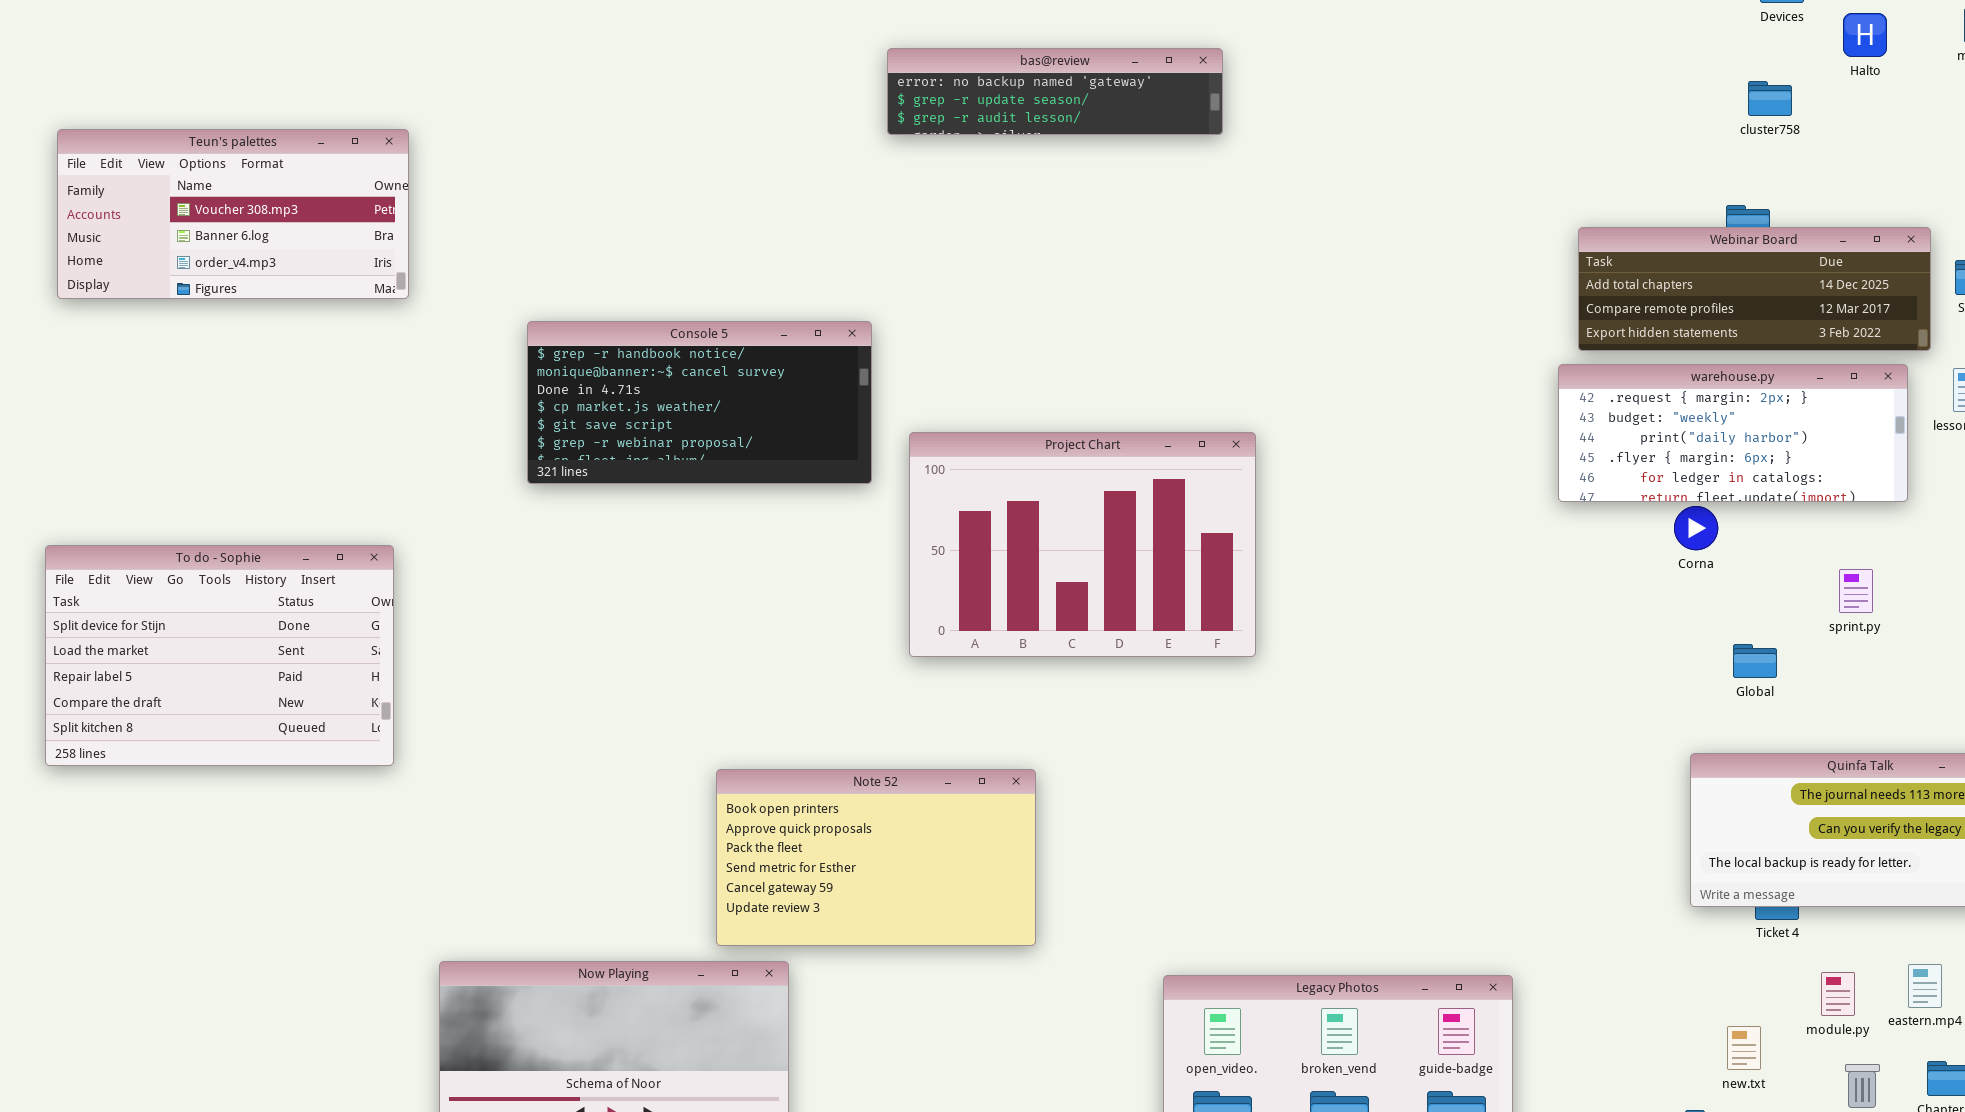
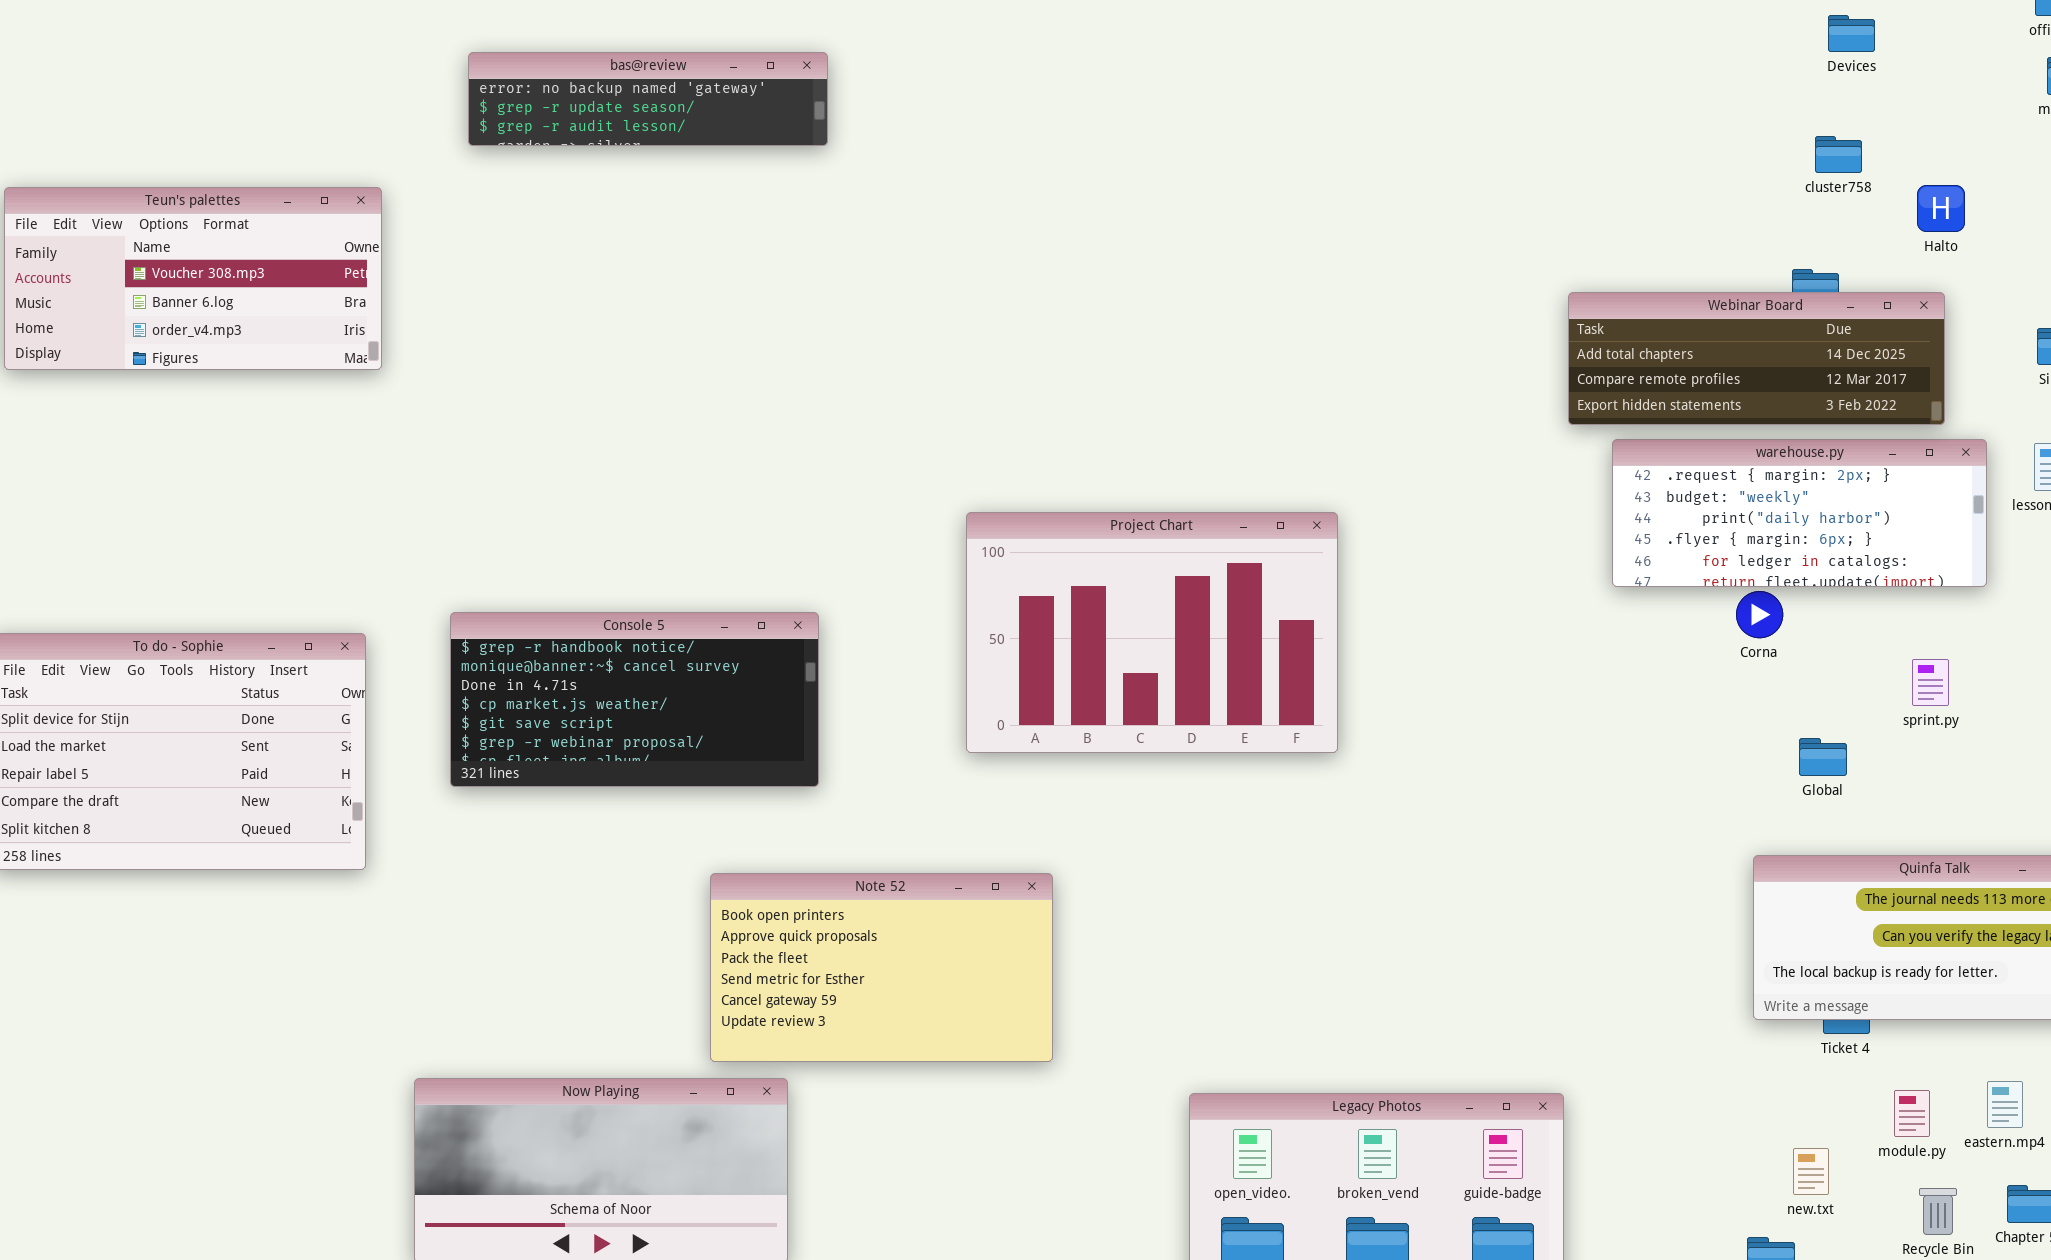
Halto: [1843,13,1887,57] -> [1917,185,1965,232], moved
bas@review: [887,48,1223,135] -> [468,52,828,146], moved
Webinar Board: [1578,227,1931,351] -> [1568,292,1945,425], moved
Console 5: [527,321,872,484] -> [450,612,819,787], moved
Project Chart: [909,432,1256,657] -> [966,512,1338,753], moved

